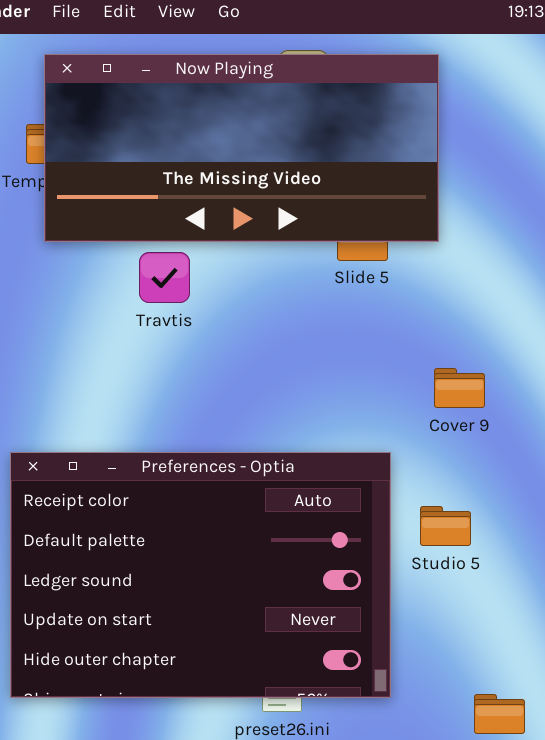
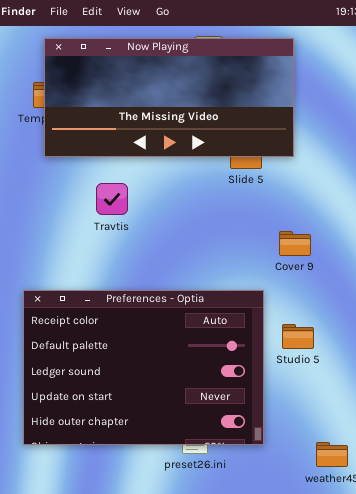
Travtis: [139,252,190,303] -> [96,183,128,215], moved
Cover 9: [434,368,485,408] -> [279,231,311,256], moved

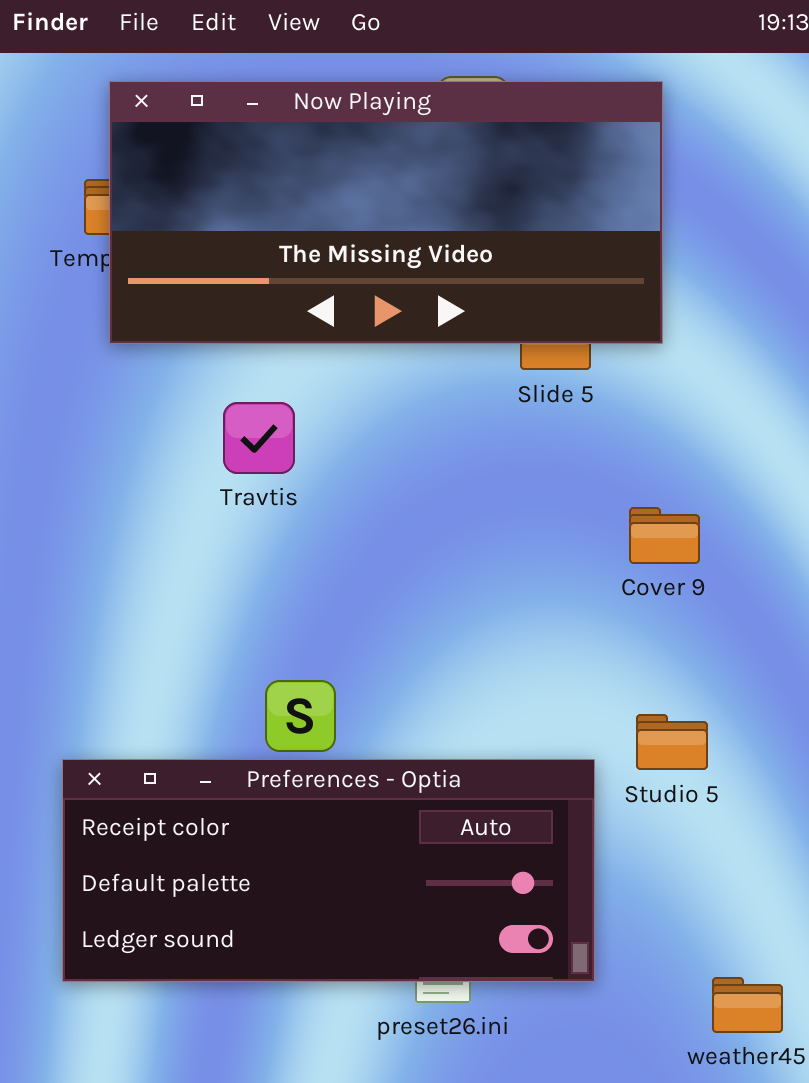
Preferences - Optia: [23,290,264,445] -> [62,759,595,982], resized

